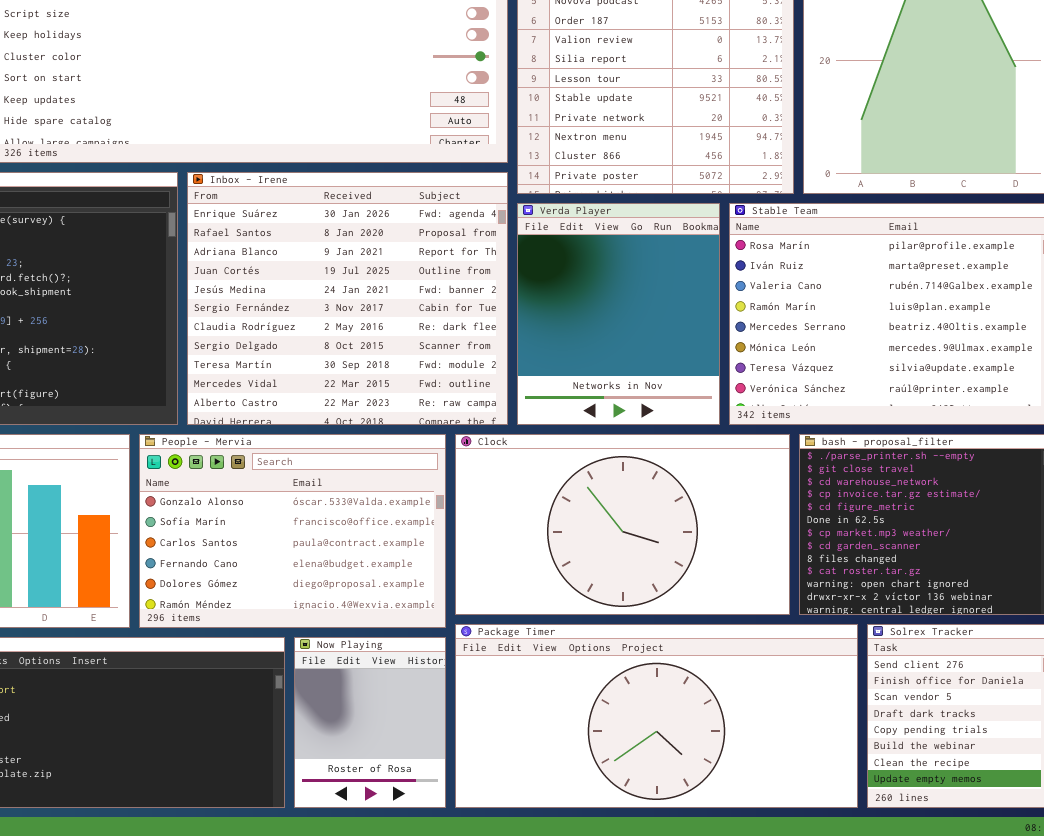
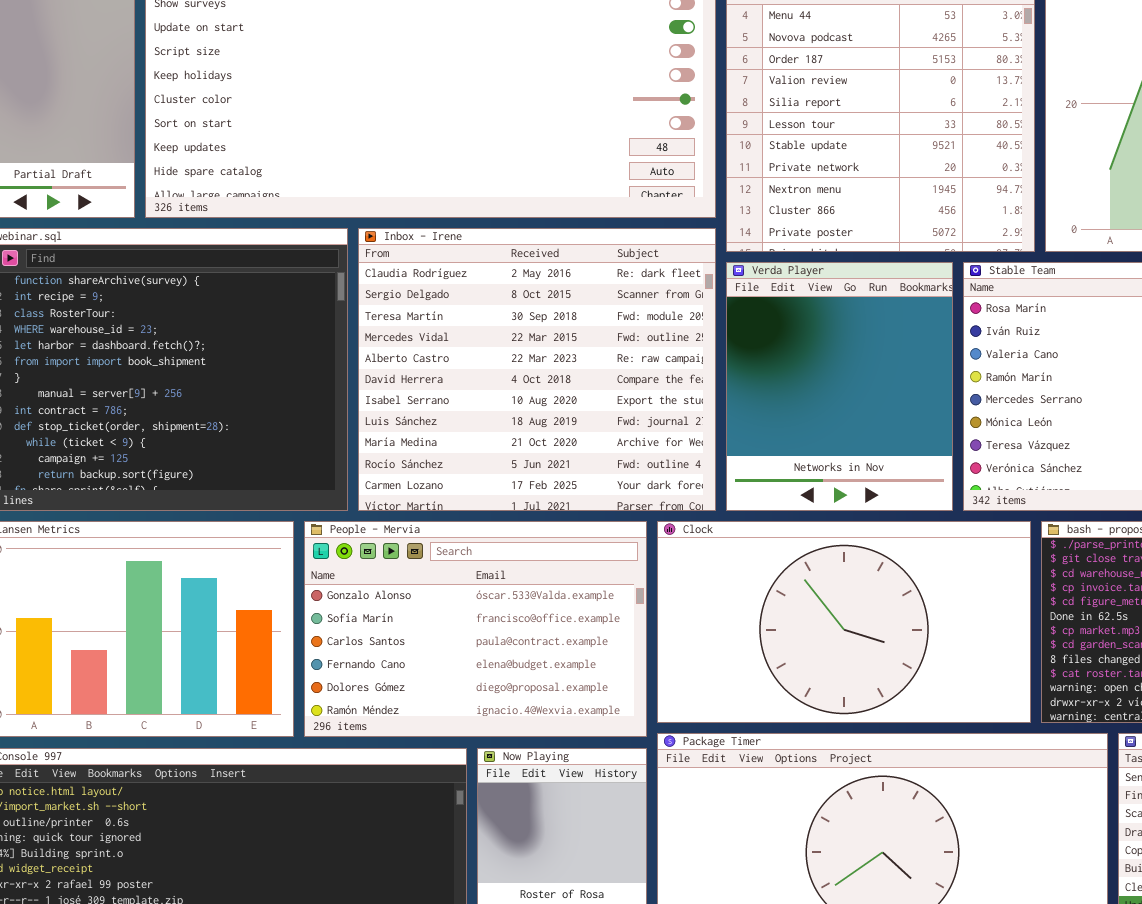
Inbox - Irene: [187,172,508,425] -> [358,228,716,511], scrolled down 6 rows

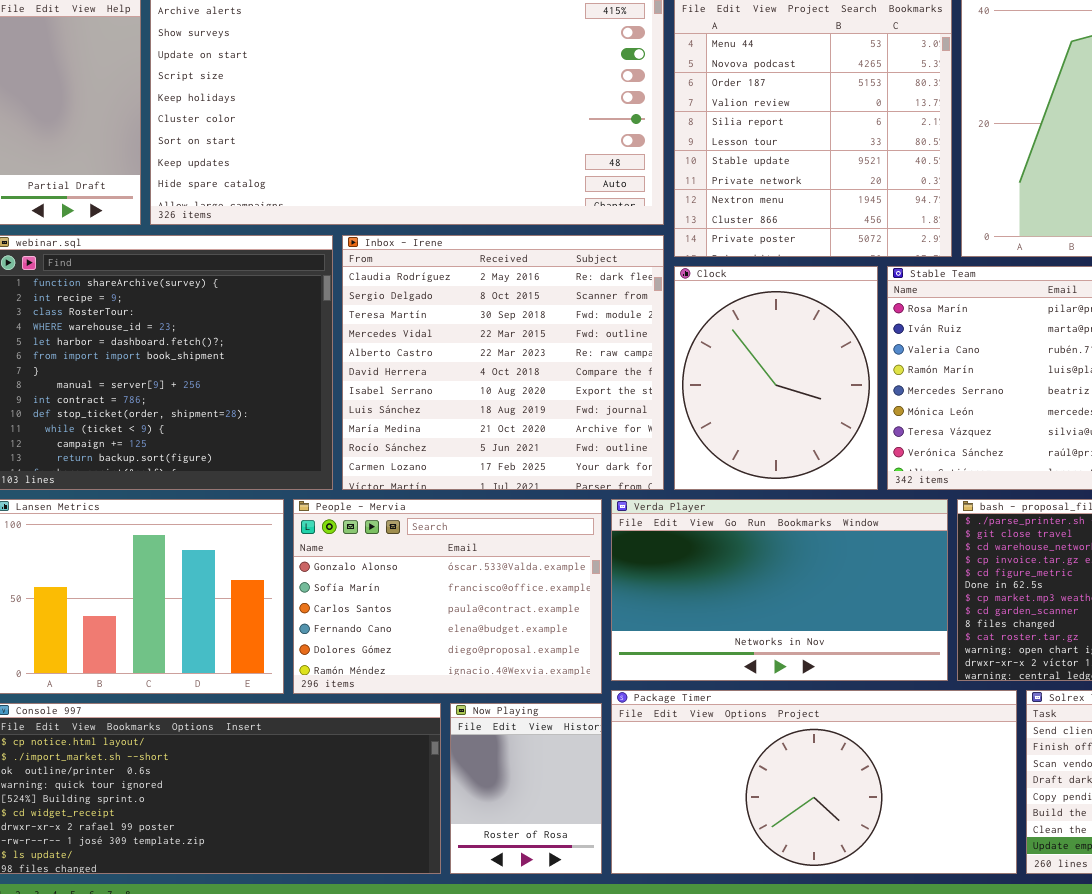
Verda Player: [726,262,953,511] -> [611,499,948,681], moved, resized
Clock: [657,521,1031,723] -> [674,266,878,490], moved, resized

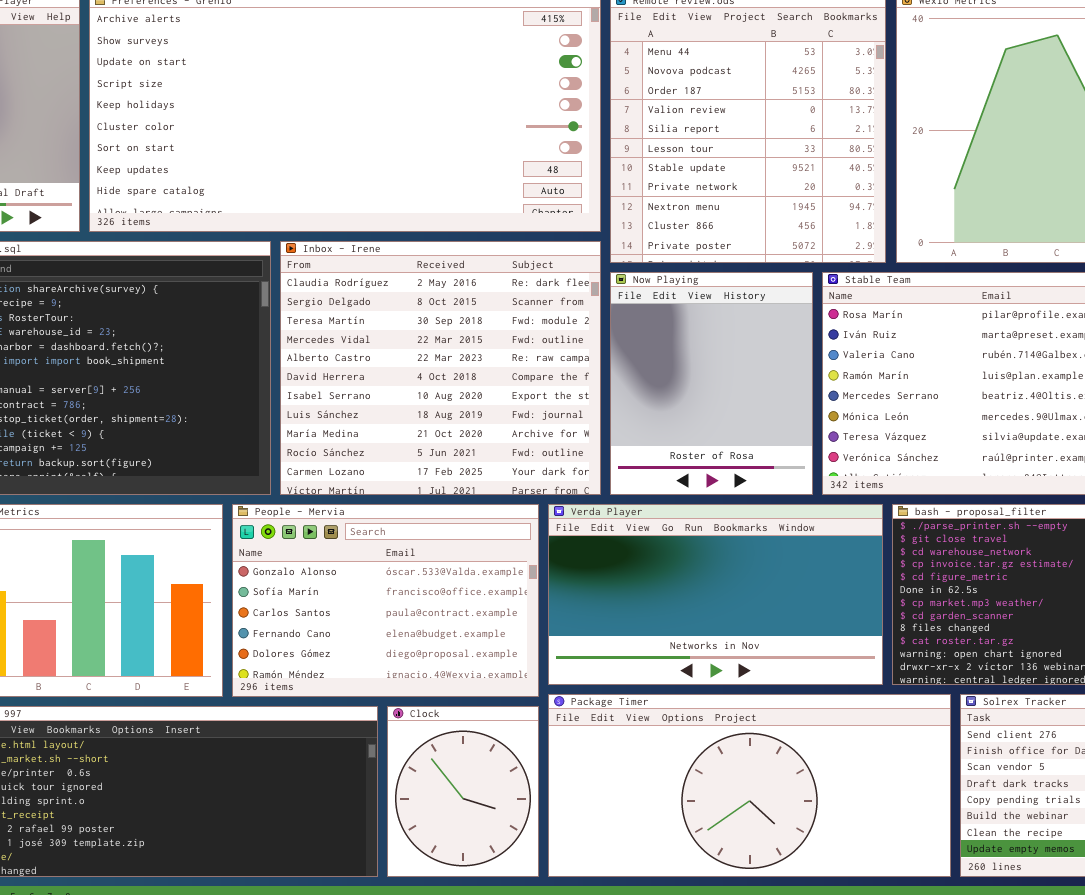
Clock: [674,266,878,490] -> [387,706,539,877], moved, resized
Now Playing: [450,703,602,874] -> [610,272,813,495], moved, resized

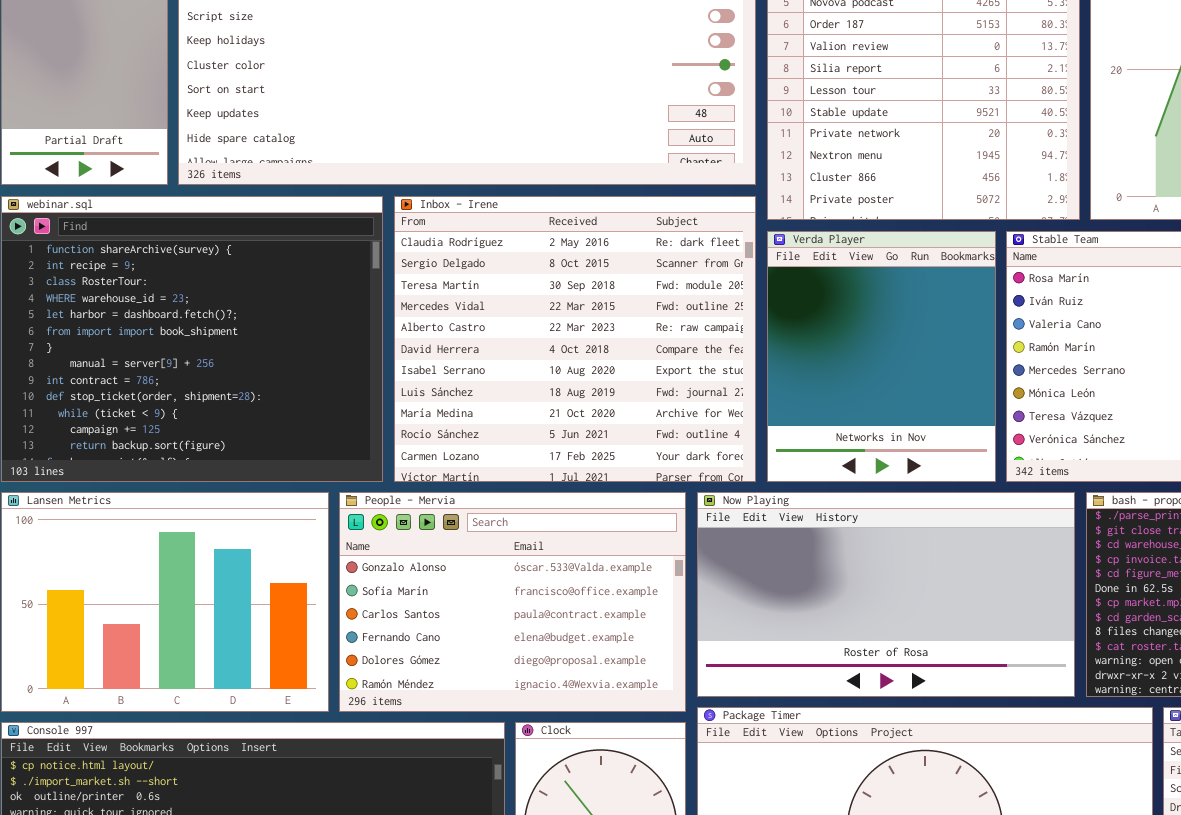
Now Playing: [610,272,813,495] -> [697,492,1075,697], moved, resized
Verda Player: [548,504,883,685] -> [767,231,996,482], moved, resized

